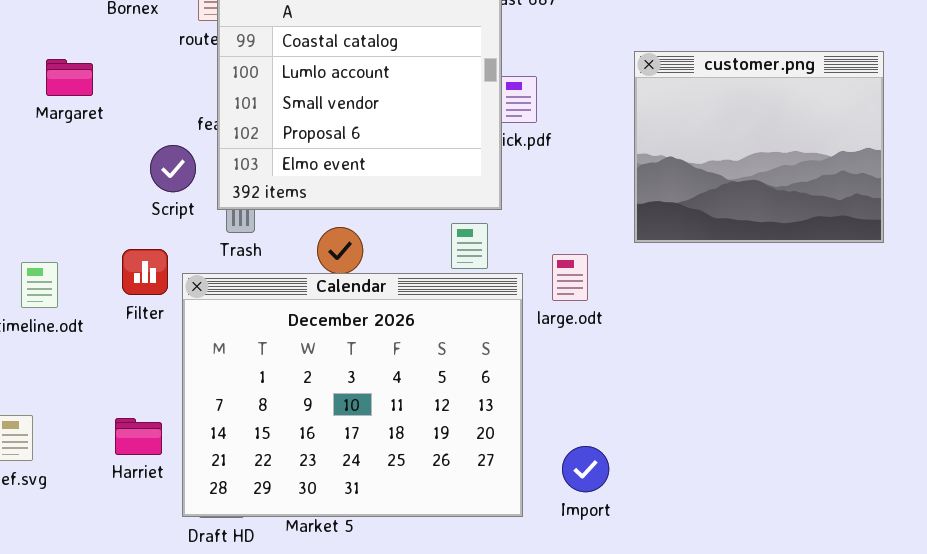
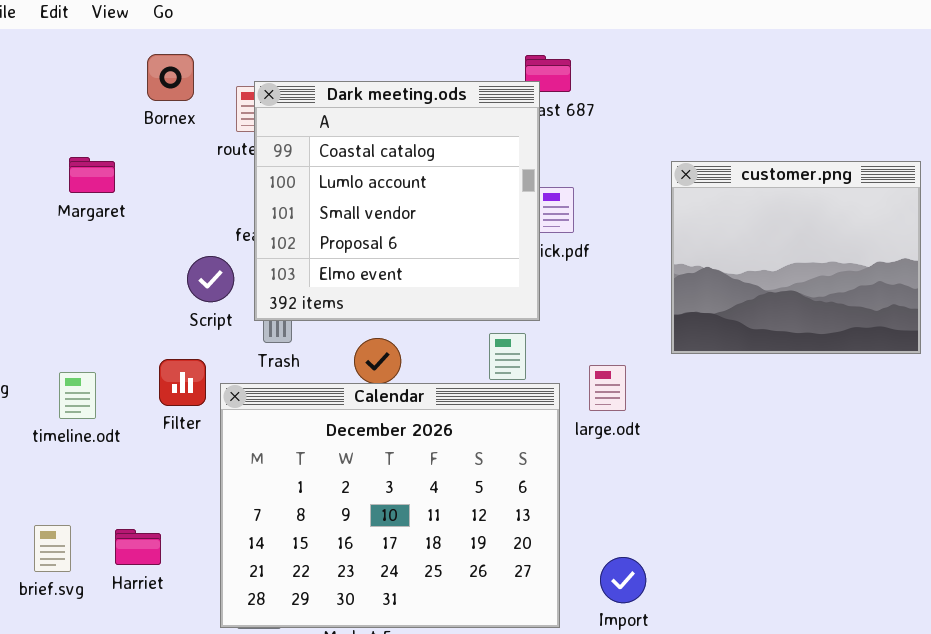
Margaret: [46,59,93,96] -> [69,157,115,193], moved
Harriet: [115,418,162,455] -> [115,529,161,565], moved

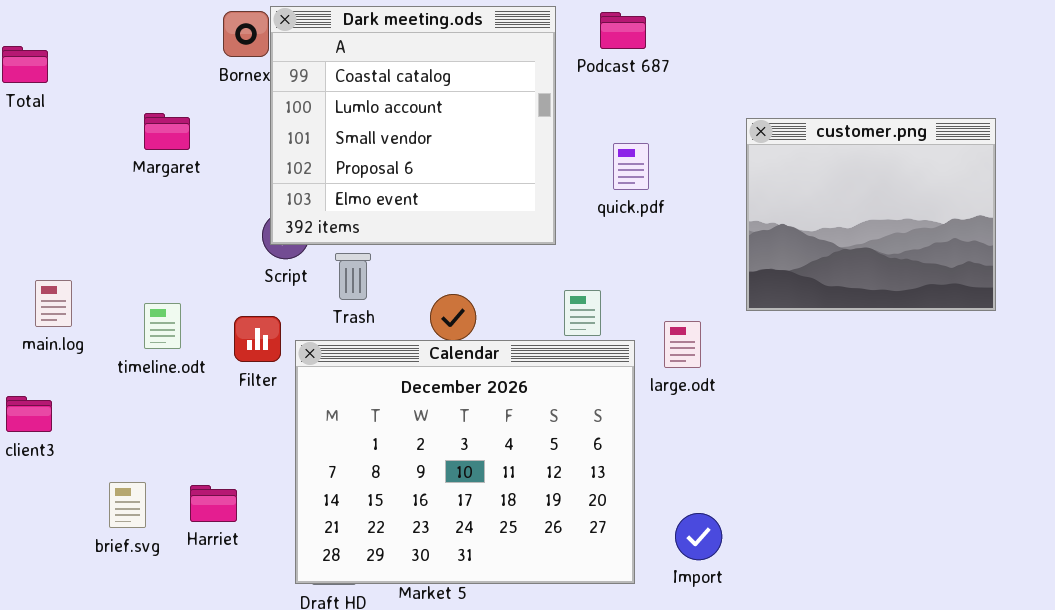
Dark meeting.ods: [254,81,540,321] -> [270,6,556,245], moved
timeline.odt: [59,372,96,419] -> [144,303,181,349], moved

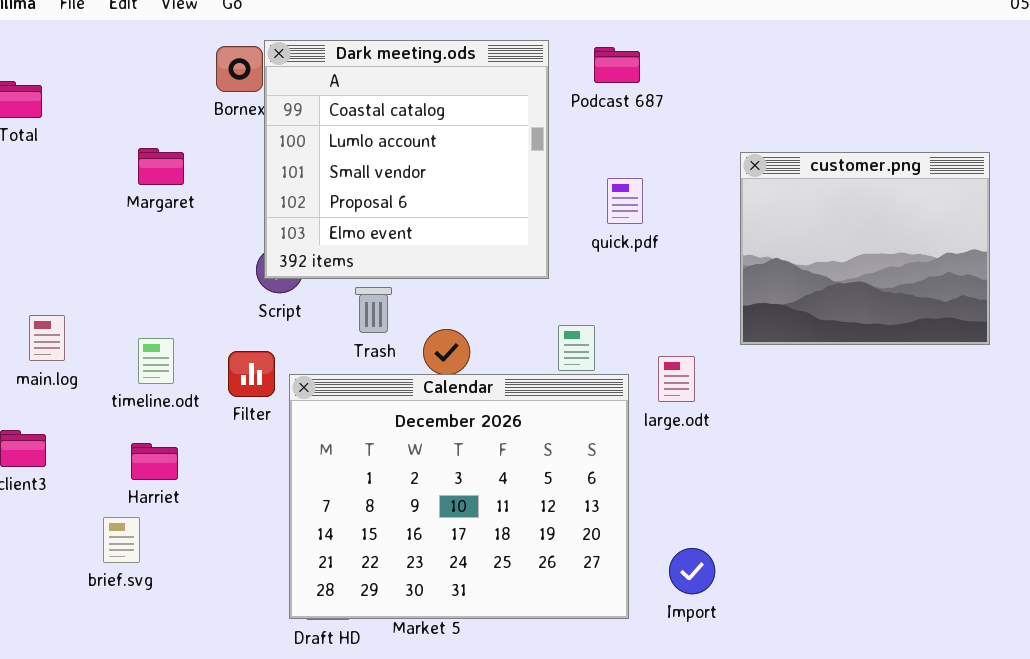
Trash: [335,253,371,300] -> [355,287,392,333], moved
Harriet: [190,485,237,522] -> [131,443,178,480], moved

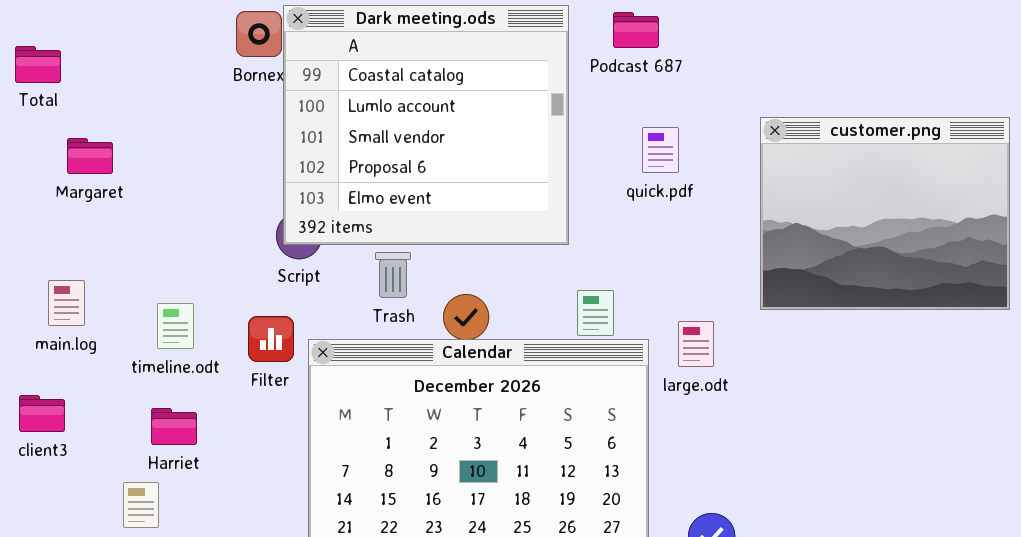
Margaret: [138,148,184,185] -> [67,138,113,174], moved
quick.pdf: [607,178,643,224] -> [642,127,679,173], moved

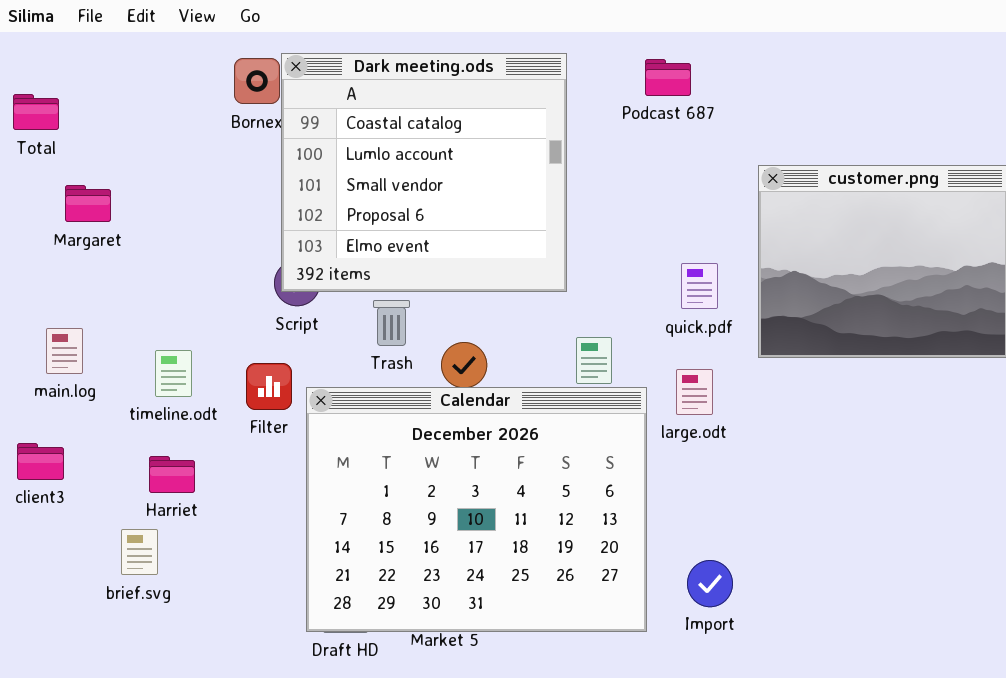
Podcast 687: [613,12,659,48] -> [645,59,691,96], moved
quick.pdf: [642,127,679,173] -> [681,263,718,309], moved

